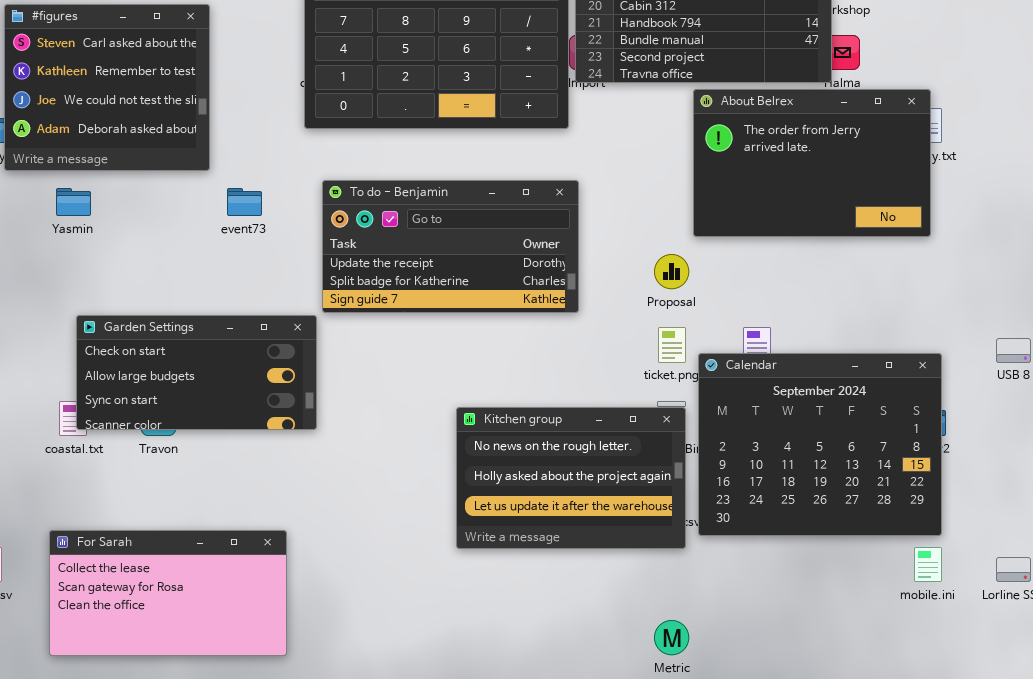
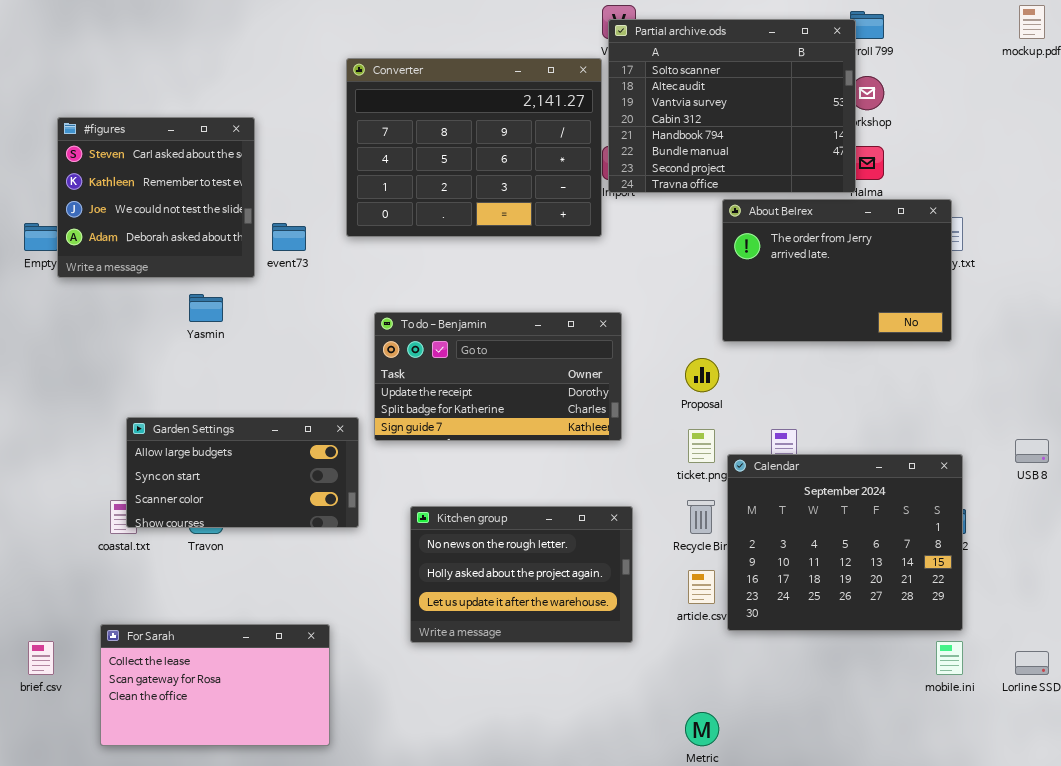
To do - Benjamin: [322,180,579,313] -> [374,312,622,441], moved
Yasmin: [56,188,91,216] -> [189,294,223,322], moved
event73: [227,188,262,216] -> [272,223,306,251], moved
Garden Settings: [76,315,317,430] -> [126,417,359,528], scrolled down 1 row
Kitchen group: [456,407,686,549] -> [410,506,633,643], moved

